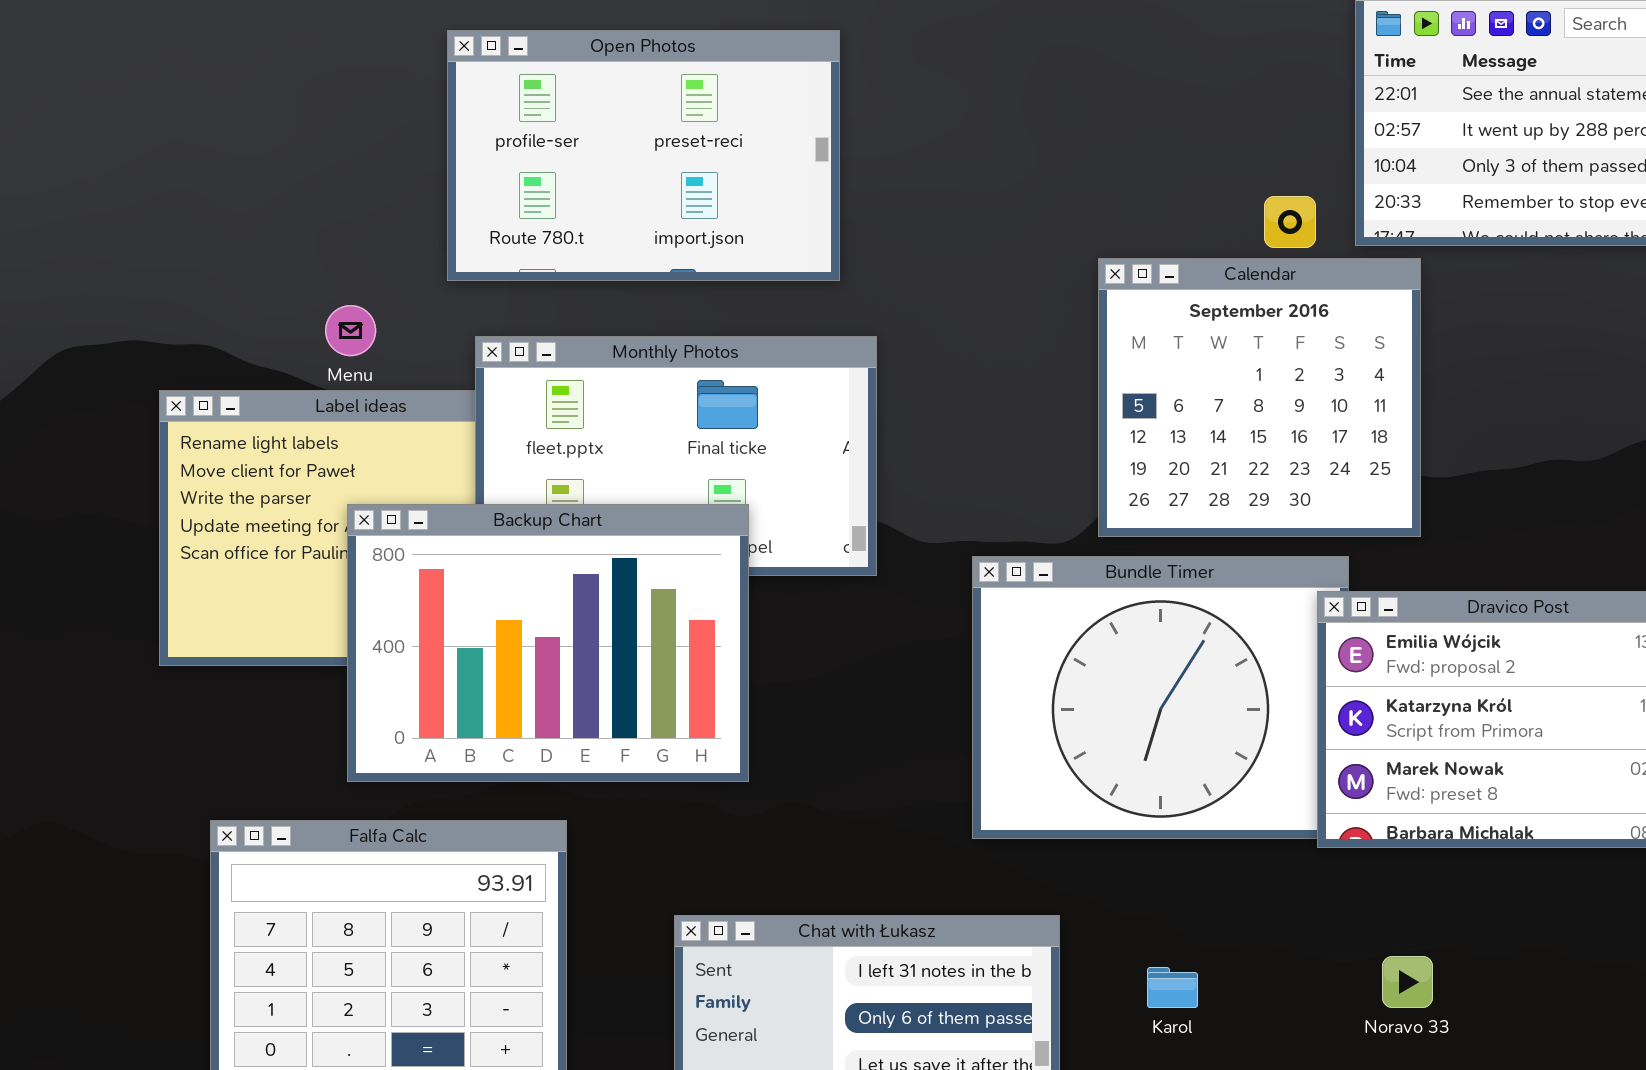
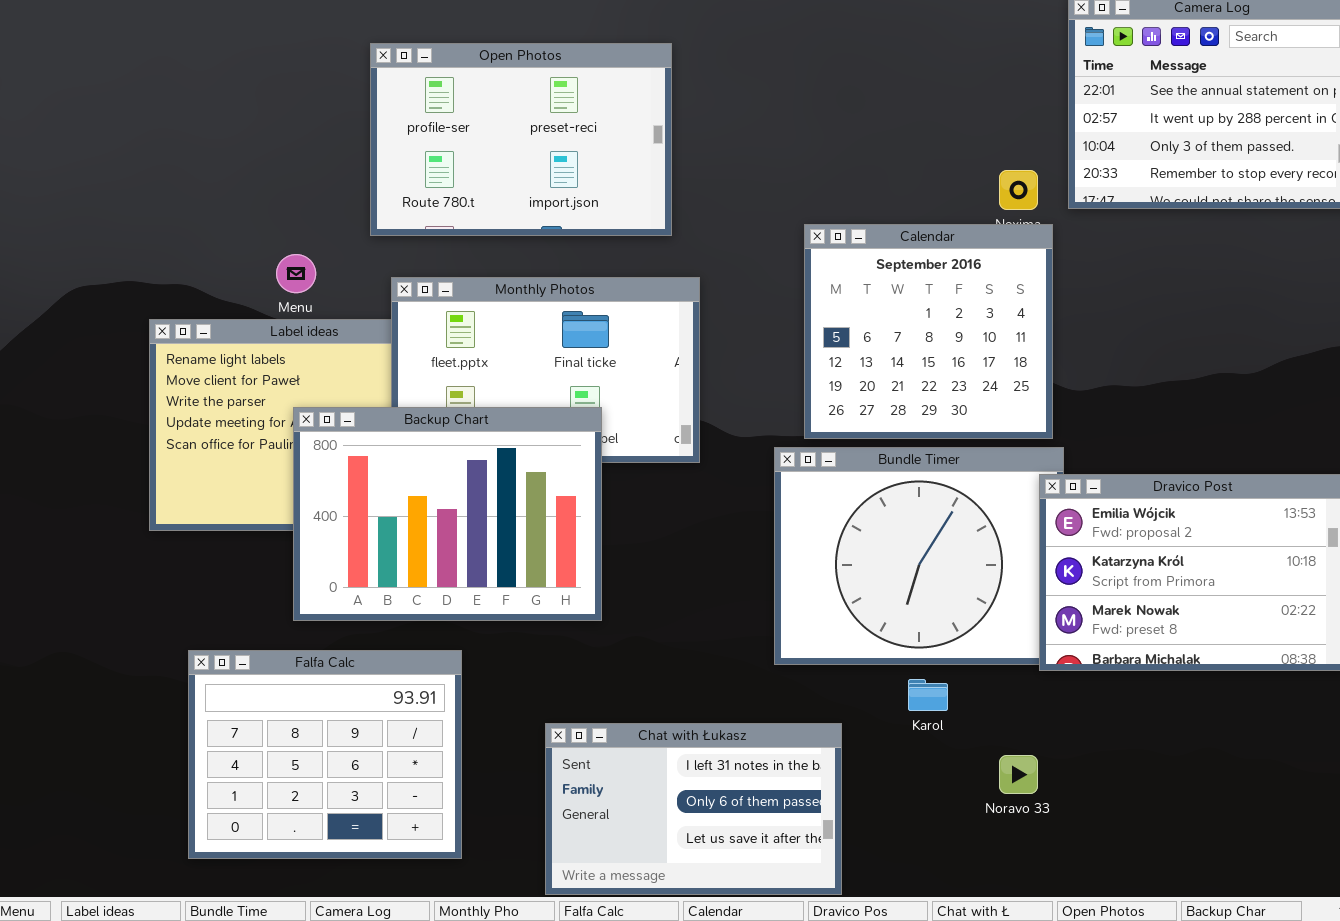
Calendar: [1098,258,1421,537] -> [804,224,1053,439], moved
Noravo 33: [1382,956,1433,1008] -> [999,755,1038,794], moved
Karol: [1147,967,1198,1008] -> [908,679,948,711], moved

